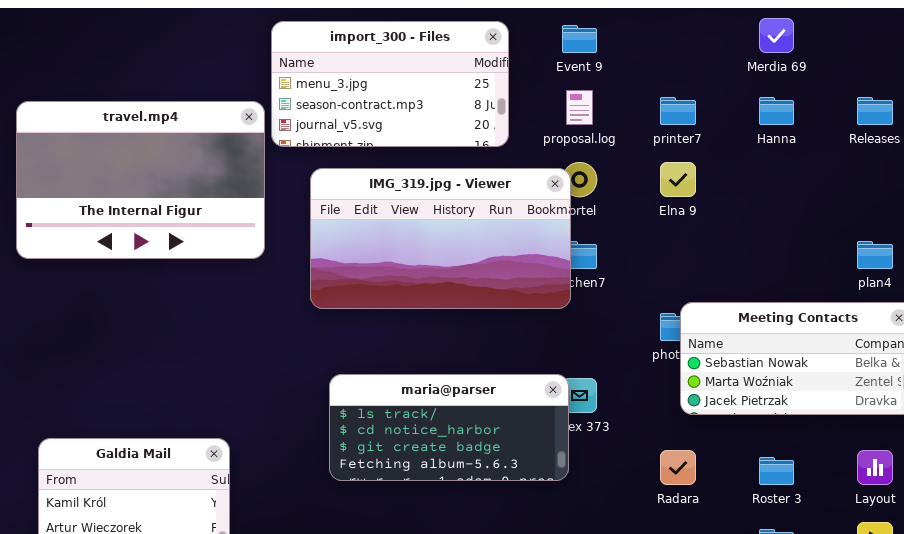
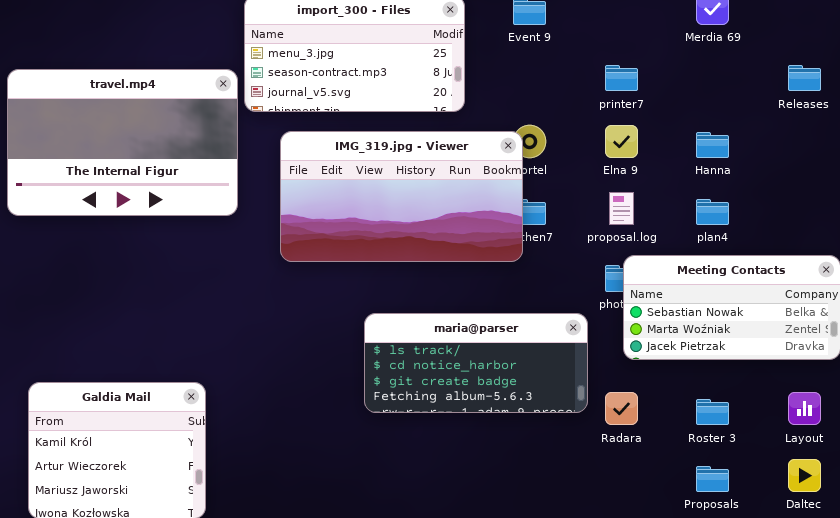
proposal.log: [566,90,593,125] -> [609,192,634,225], moved
Hanna: [759,97,794,125] -> [696,132,729,158], moved
plan4: [857,241,893,269] -> [696,199,729,225], moved
maria@parser: [329,374,569,481] -> [364,313,588,413], moved

